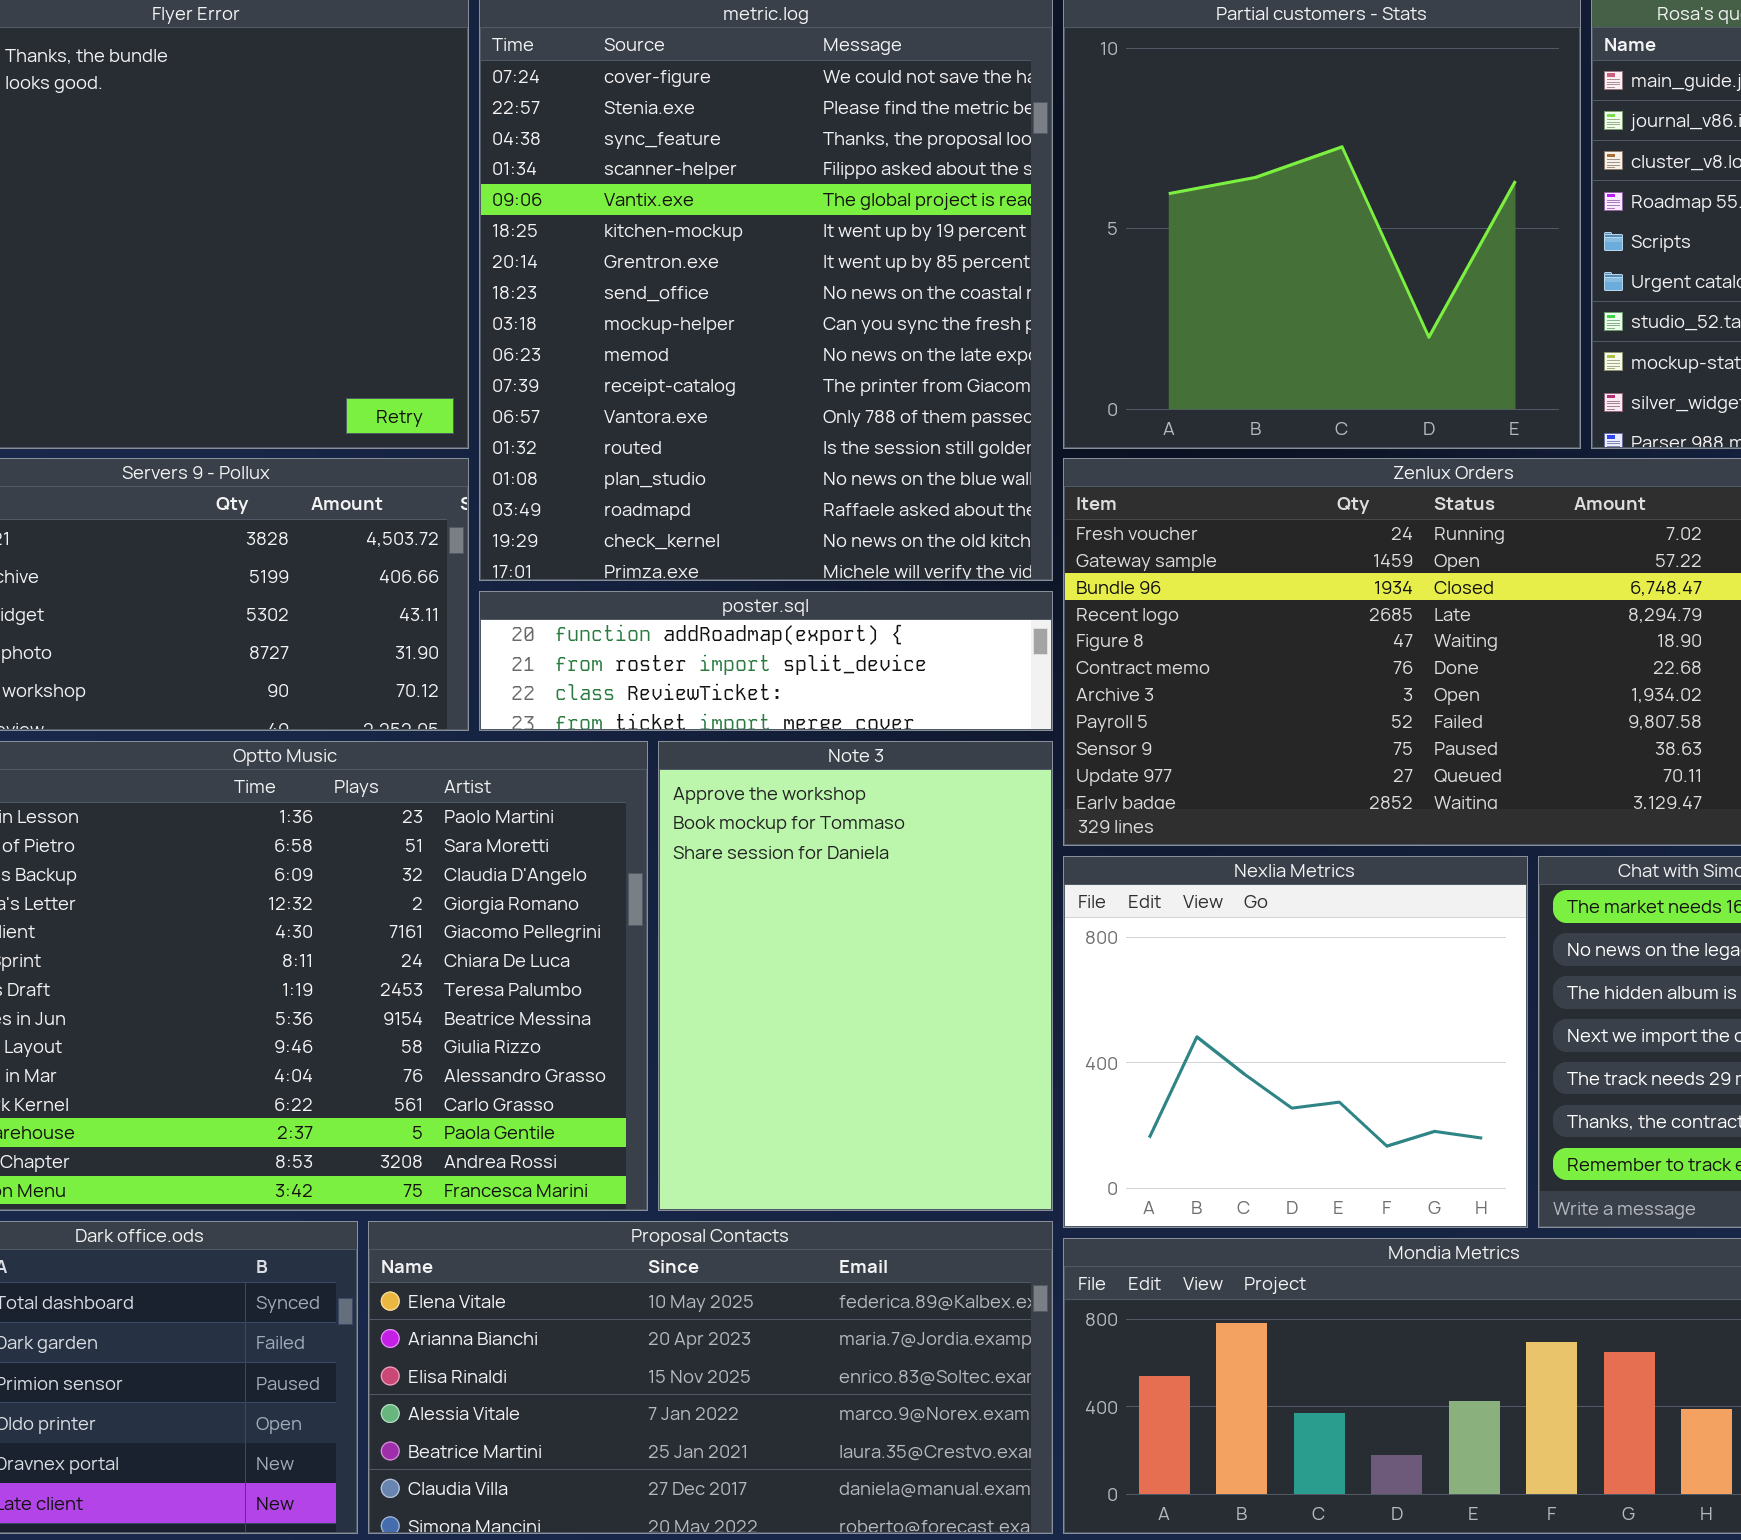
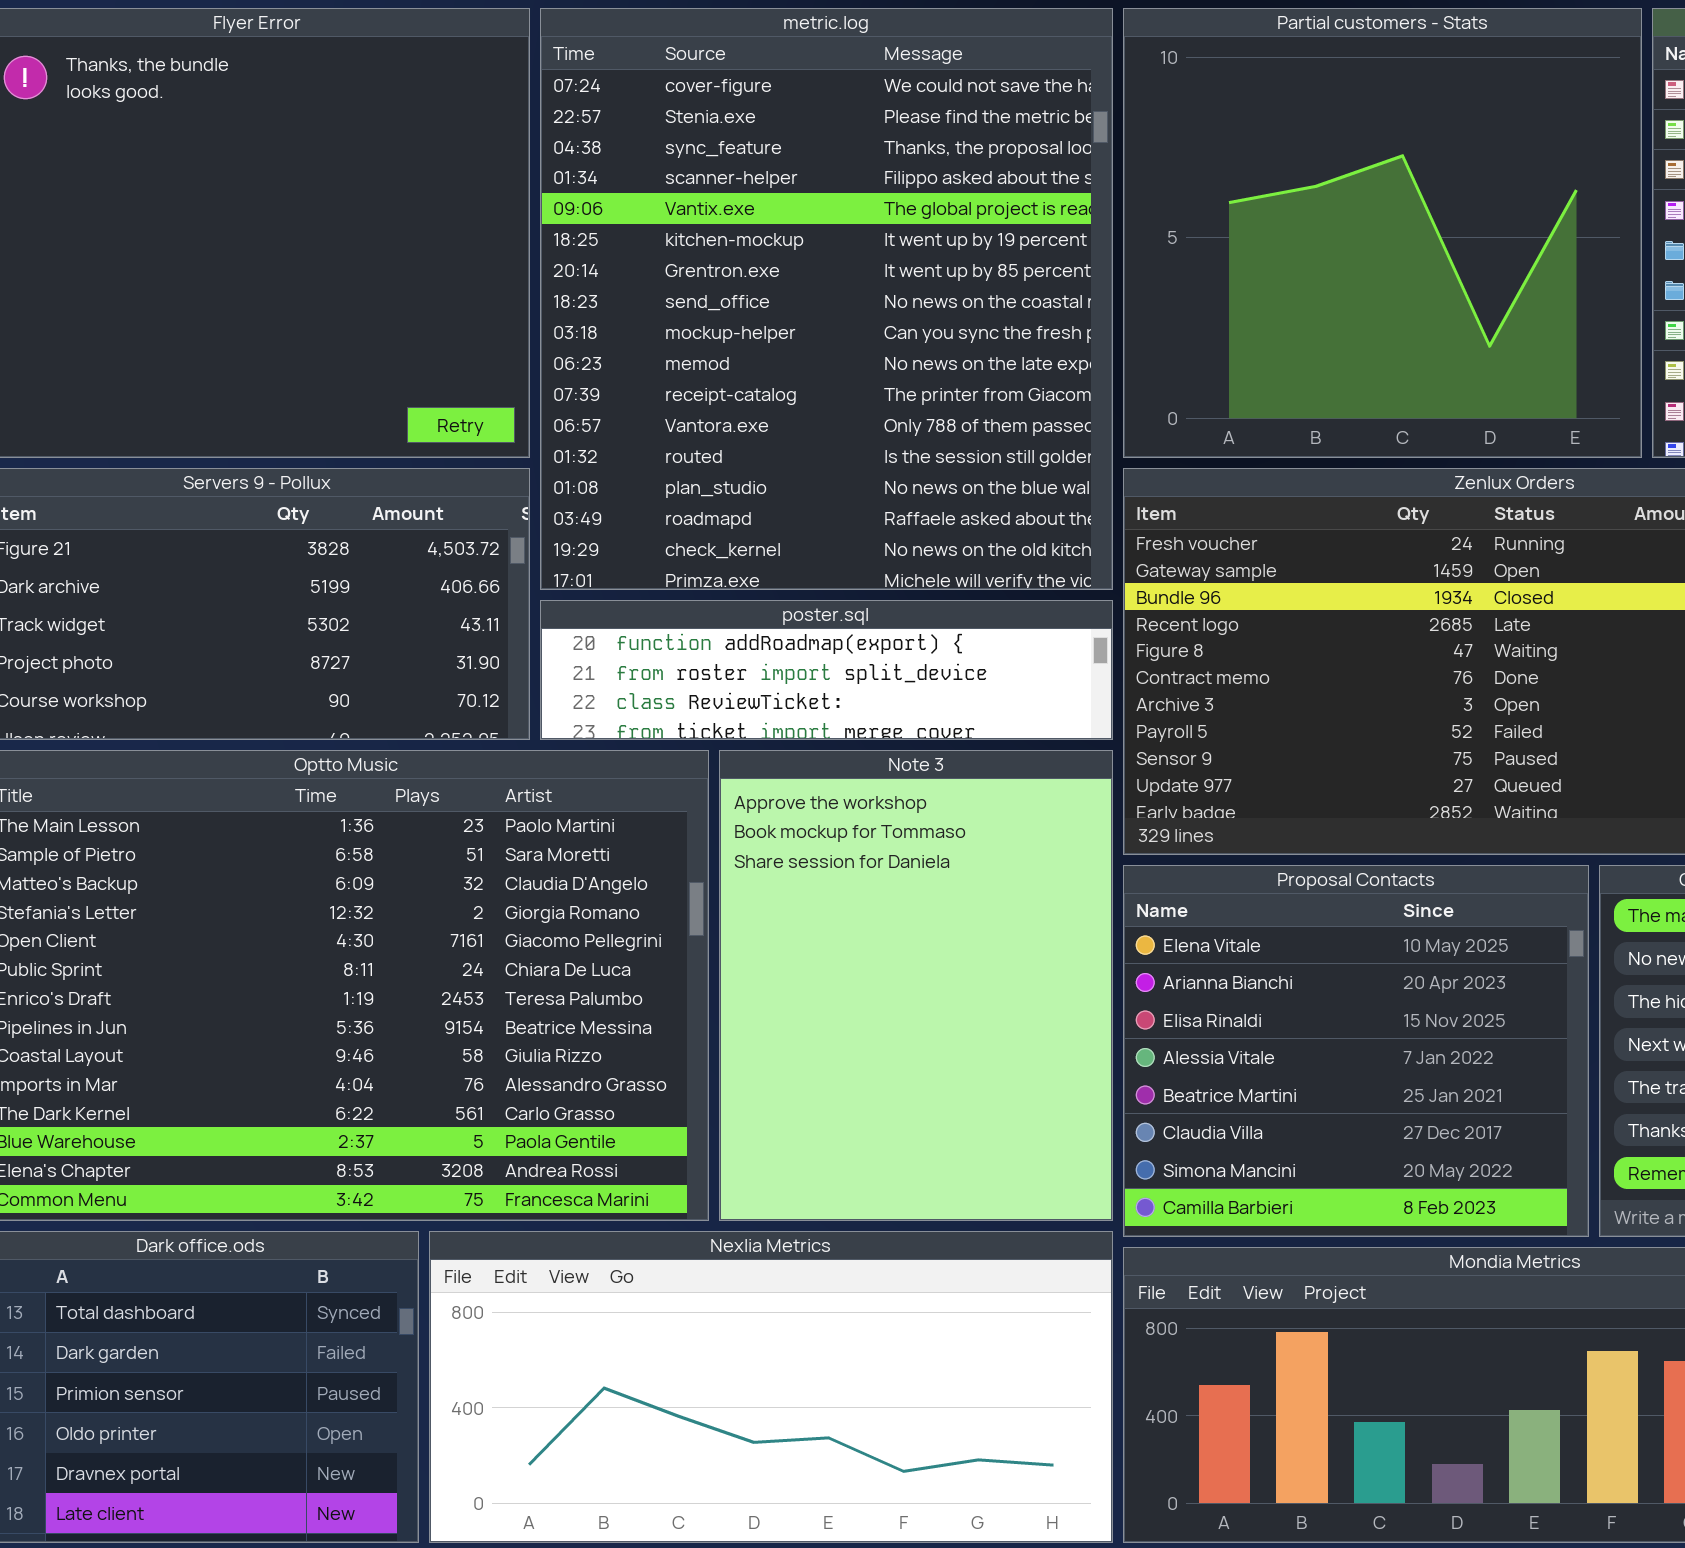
Nexlia Metrics: [1063,856,1528,1228] -> [429,1231,1113,1543], moved, resized
Proposal Contacts: [368,1221,1053,1534] -> [1123,865,1589,1237], moved, resized

